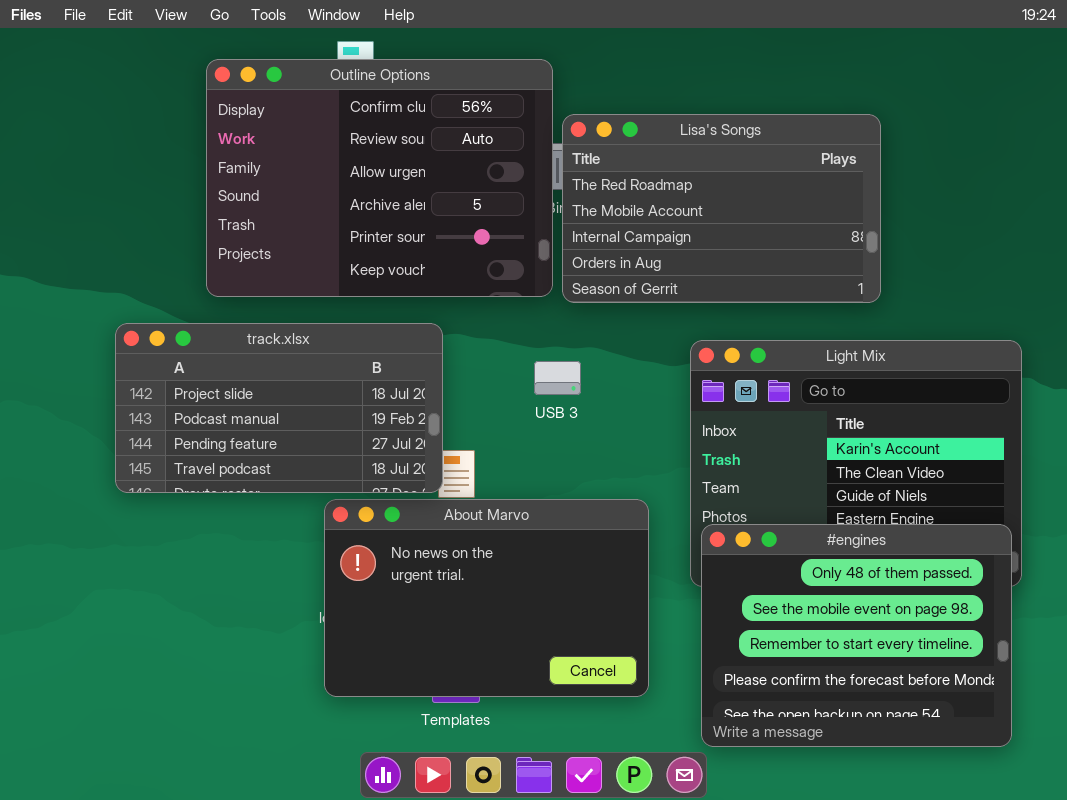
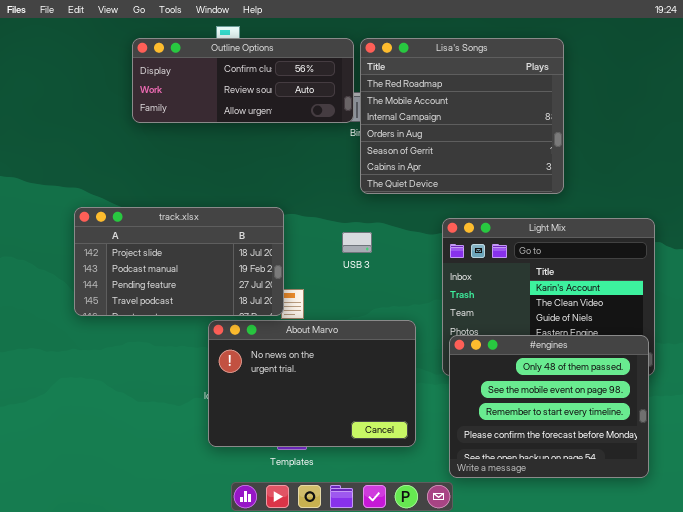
Outline Options: [206,59,553,297] -> [132,38,354,123], resized
Lisa's Songs: [562,114,881,303] -> [360,38,564,194], resized

